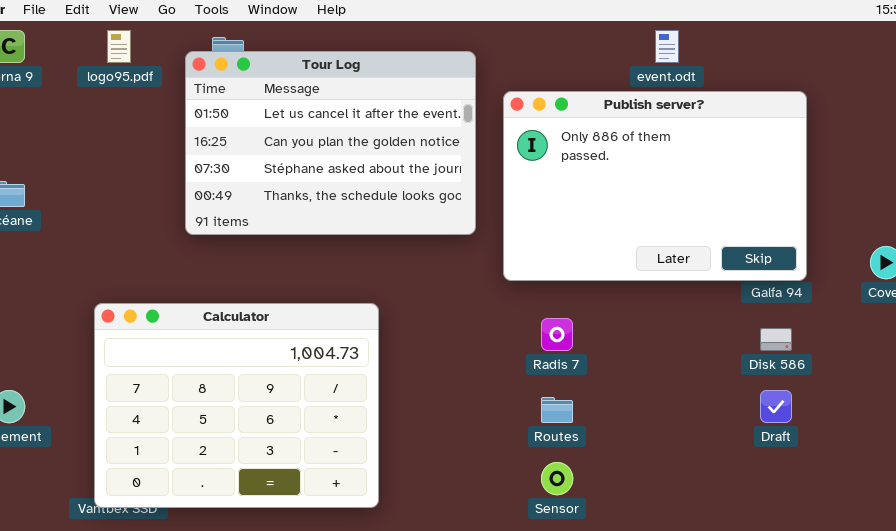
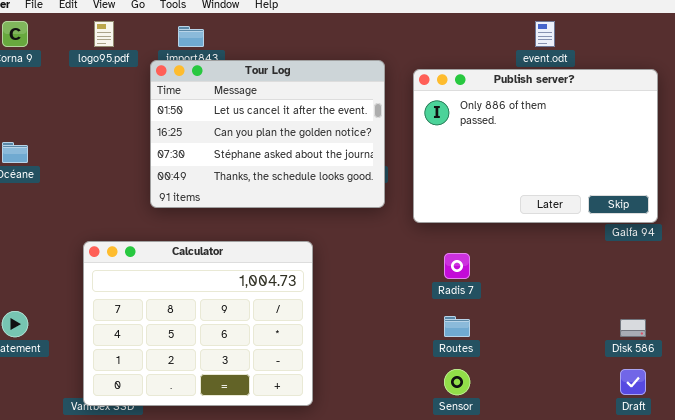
Tour Log: [185,51,476,235] -> [150,60,385,208], moved
Disk 586: [760,328,792,351] -> [620,319,646,337], moved
Draft: [760,390,792,423] -> [620,369,646,395], moved

